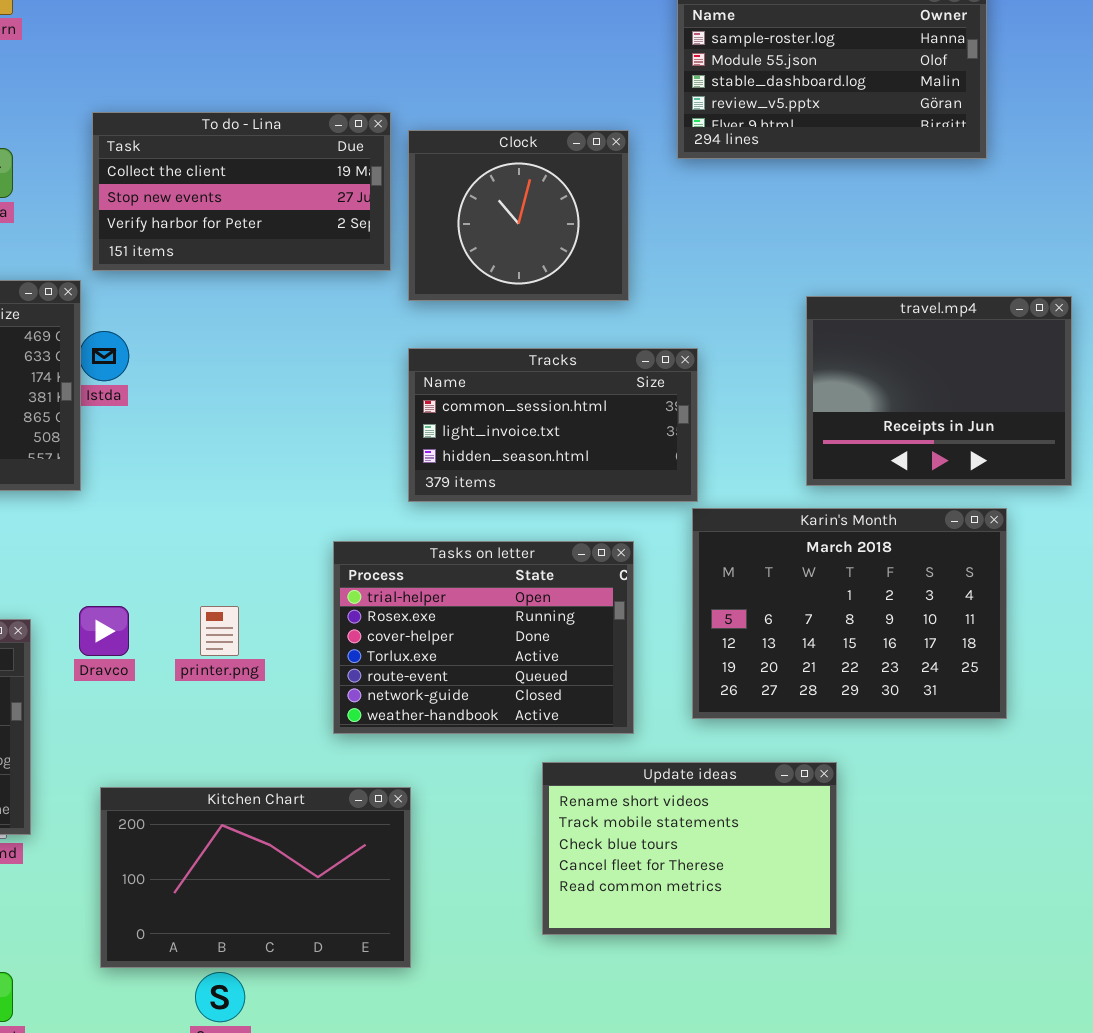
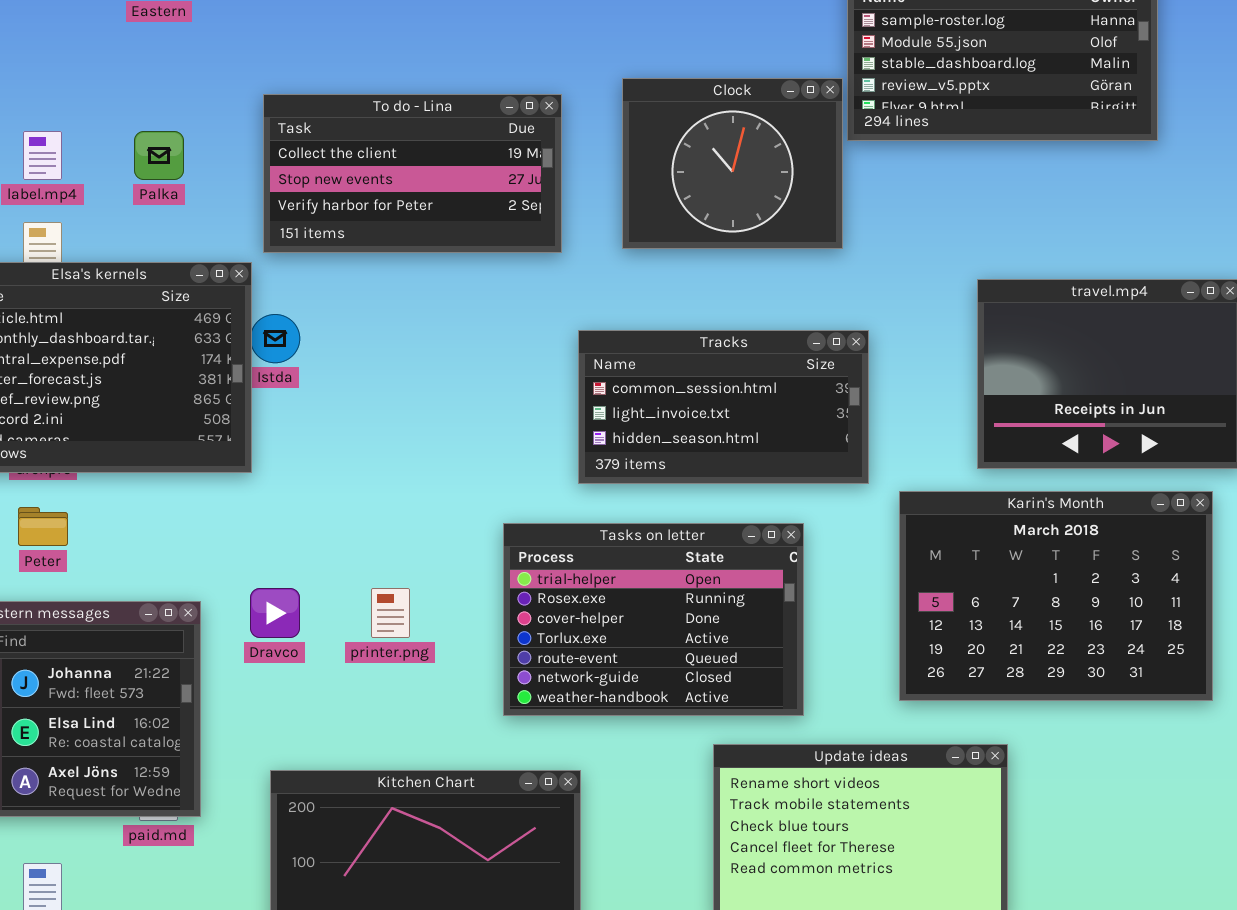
Clock: [408,130,629,301] -> [622,78,843,249], moved
Karin's Month: [692,508,1007,719] -> [899,491,1213,701], moved

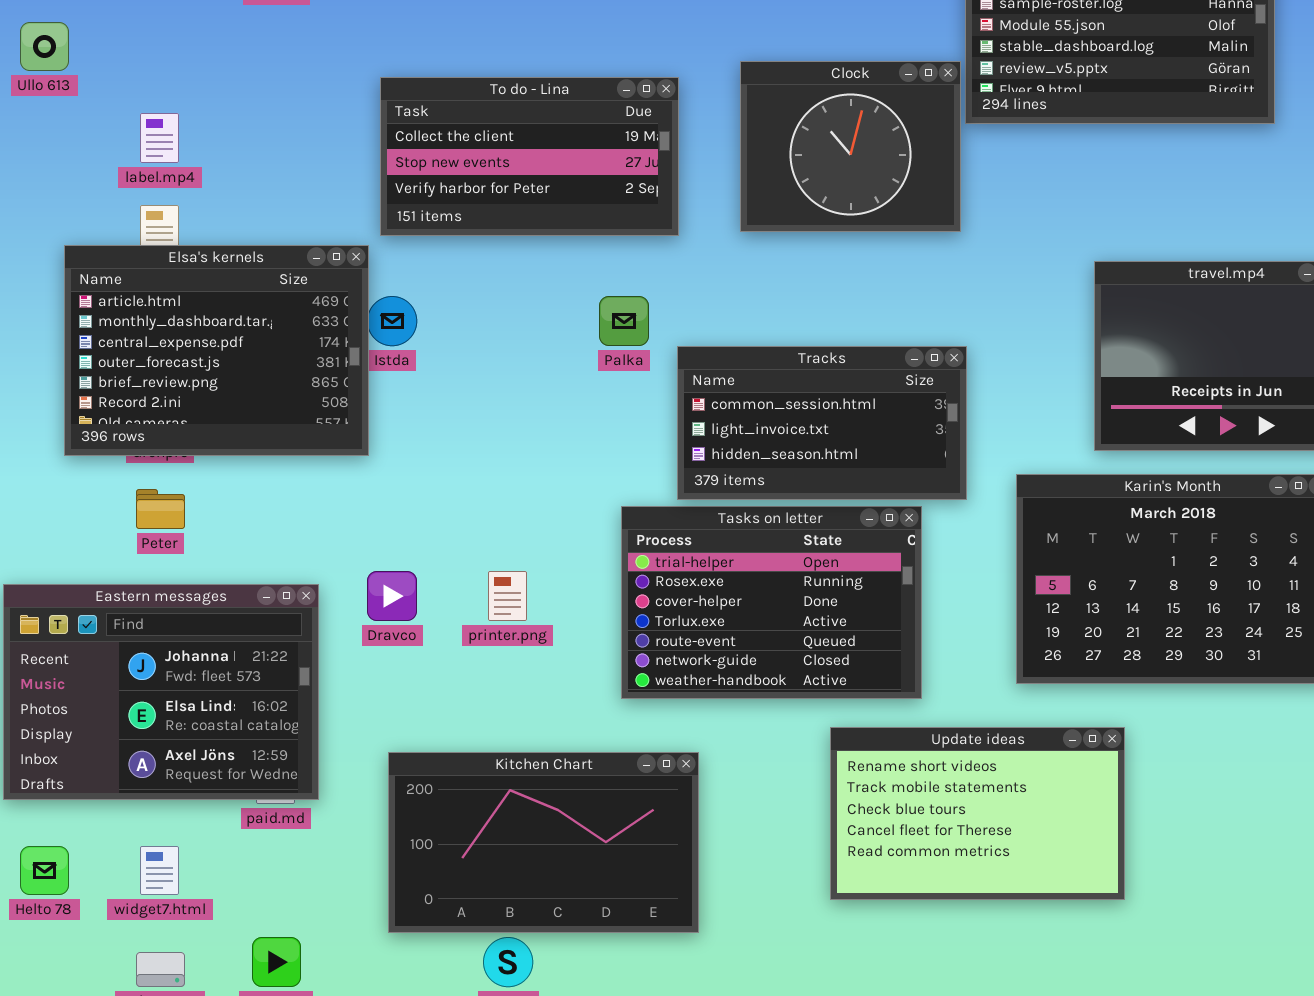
Palka: [134,131,184,180] -> [599,296,649,346], moved
Tracks: [578,330,869,484] -> [677,346,967,500], moved

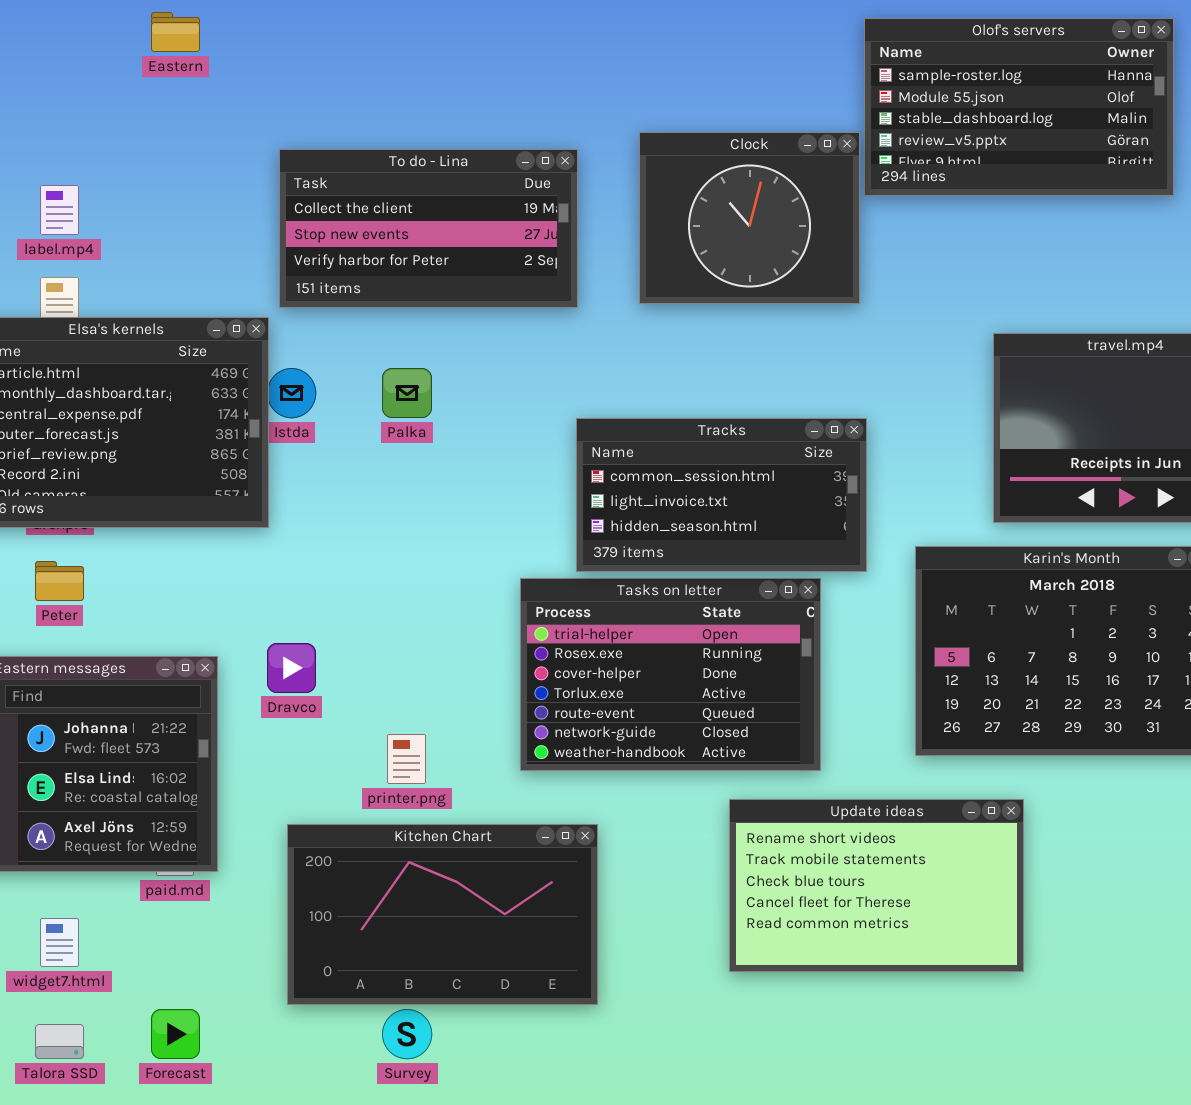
Palka: [599,296,649,346] -> [382,368,432,418], moved
printer.png: [488,571,527,621] -> [387,734,426,784], moved

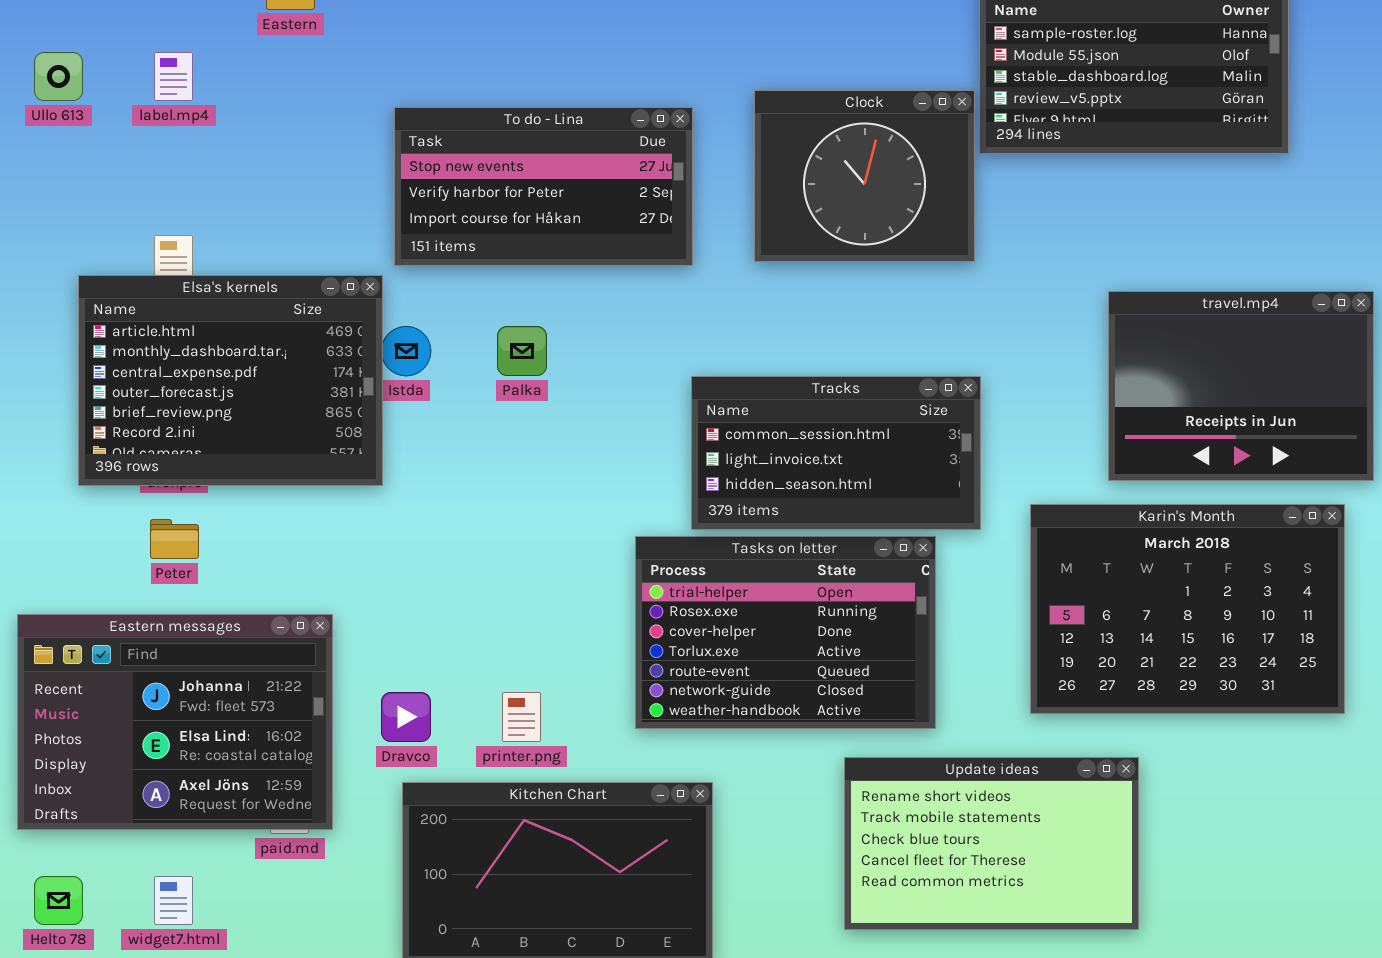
To do - Lina: [279,149,578,308] -> [394,107,693,266], scrolled down 1 row
label.mp4: [40,185,79,235] -> [154,52,193,101], moved
Dravco: [267,643,316,693] -> [381,692,431,742], moved

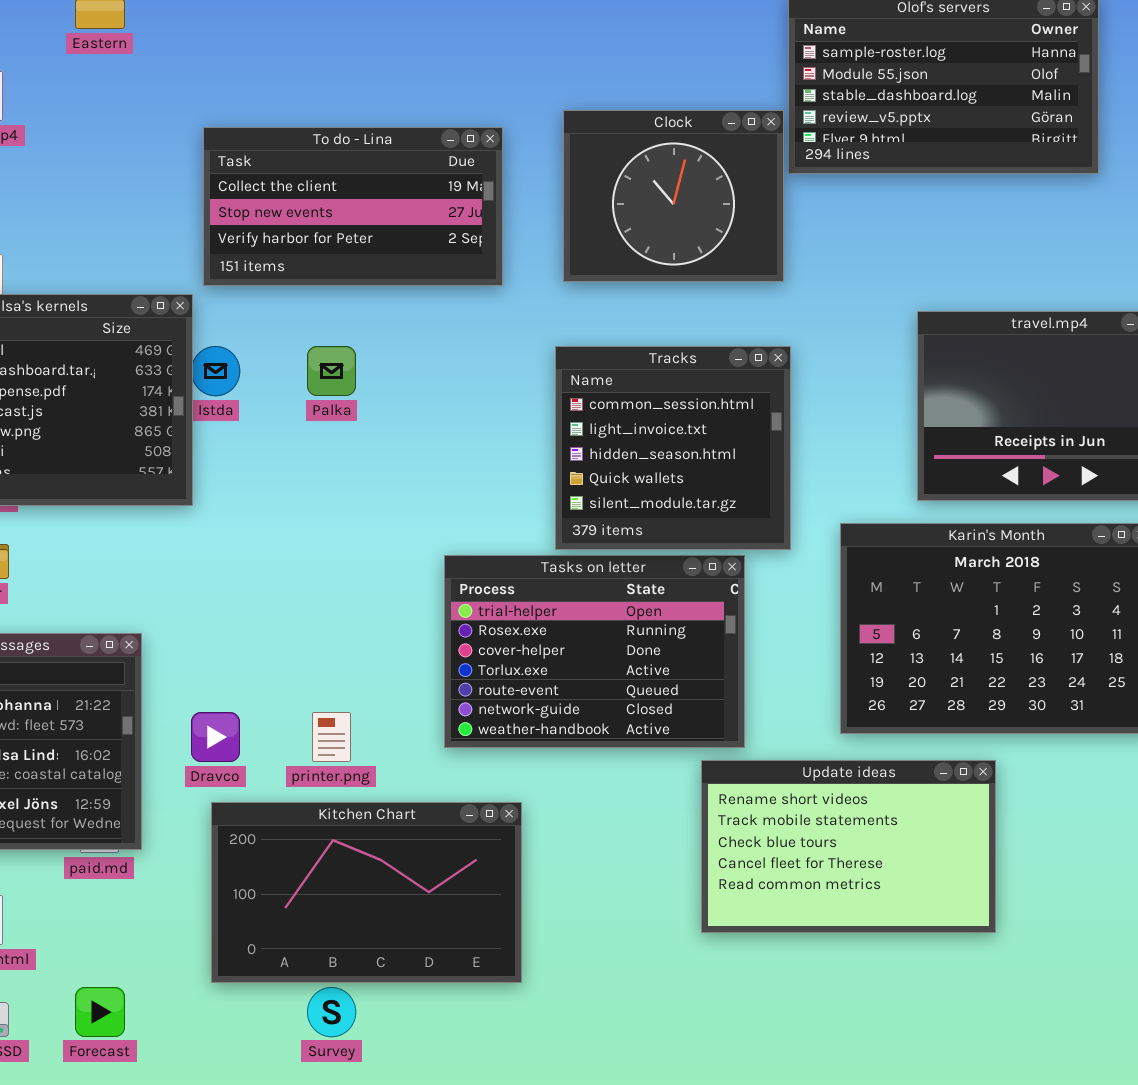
To do - Lina: [394,107,693,266] -> [203,127,503,286], scrolled up 1 row
Tracks: [691,376,981,530] -> [555,346,791,550], resized
Update ideas: [844,757,1139,930] -> [701,760,996,933], moved

